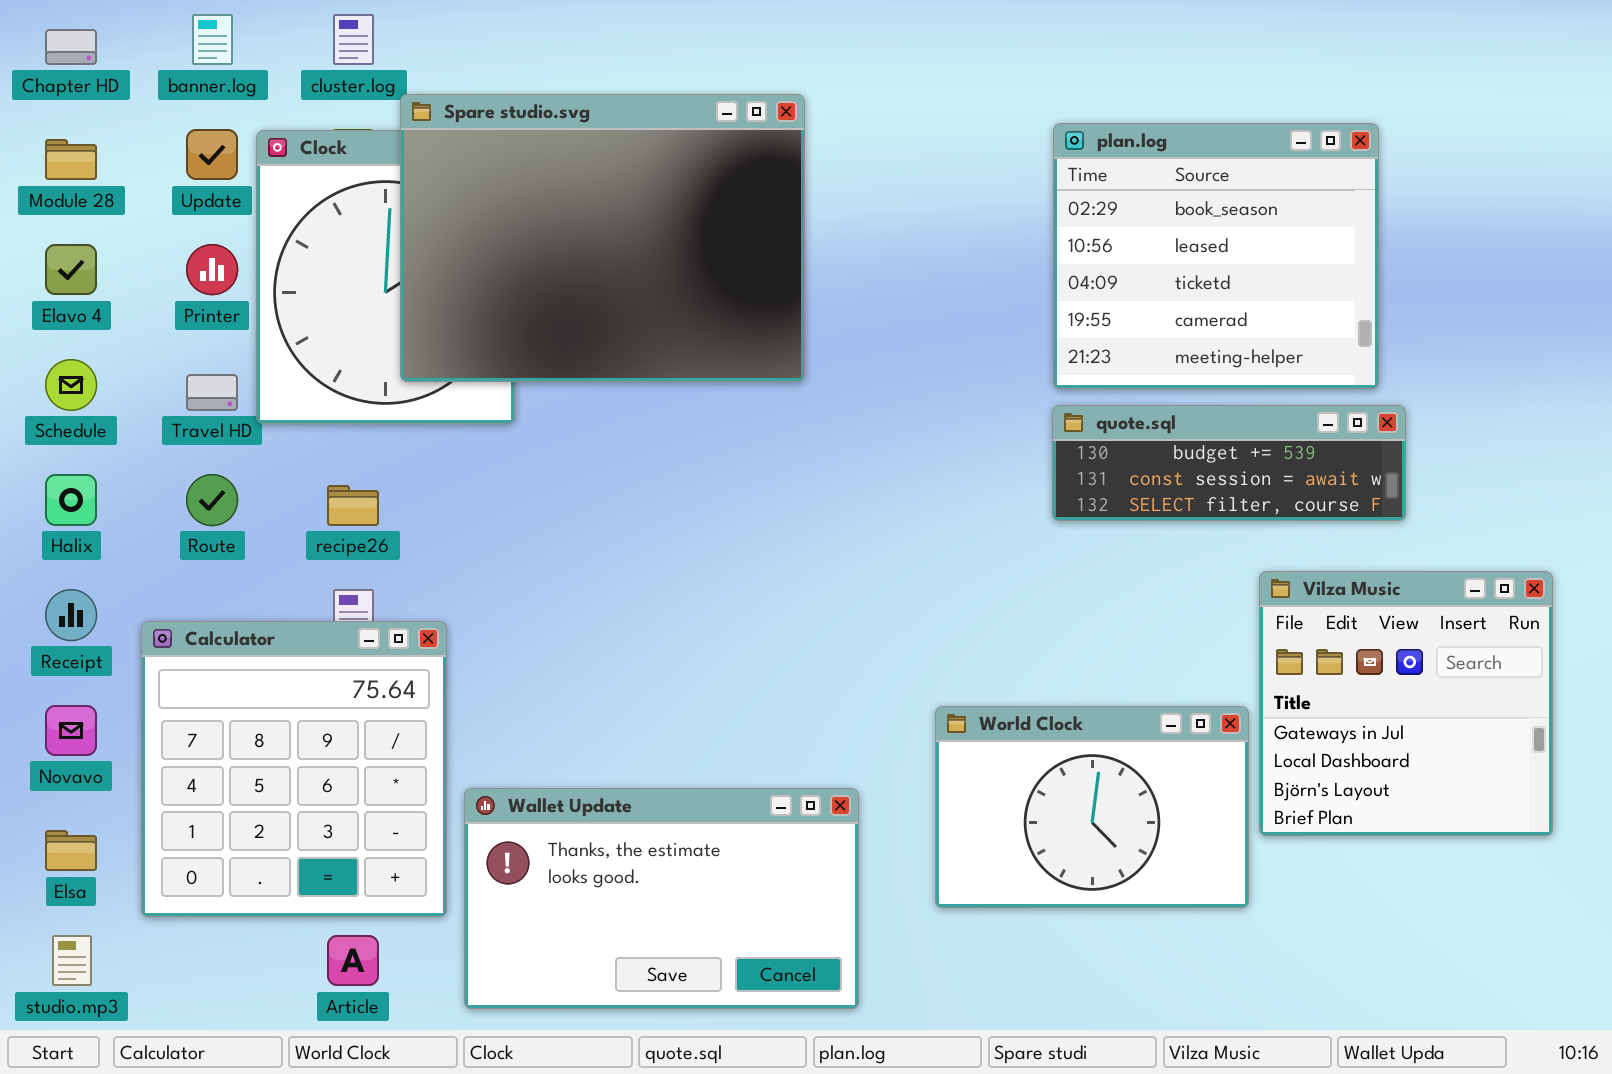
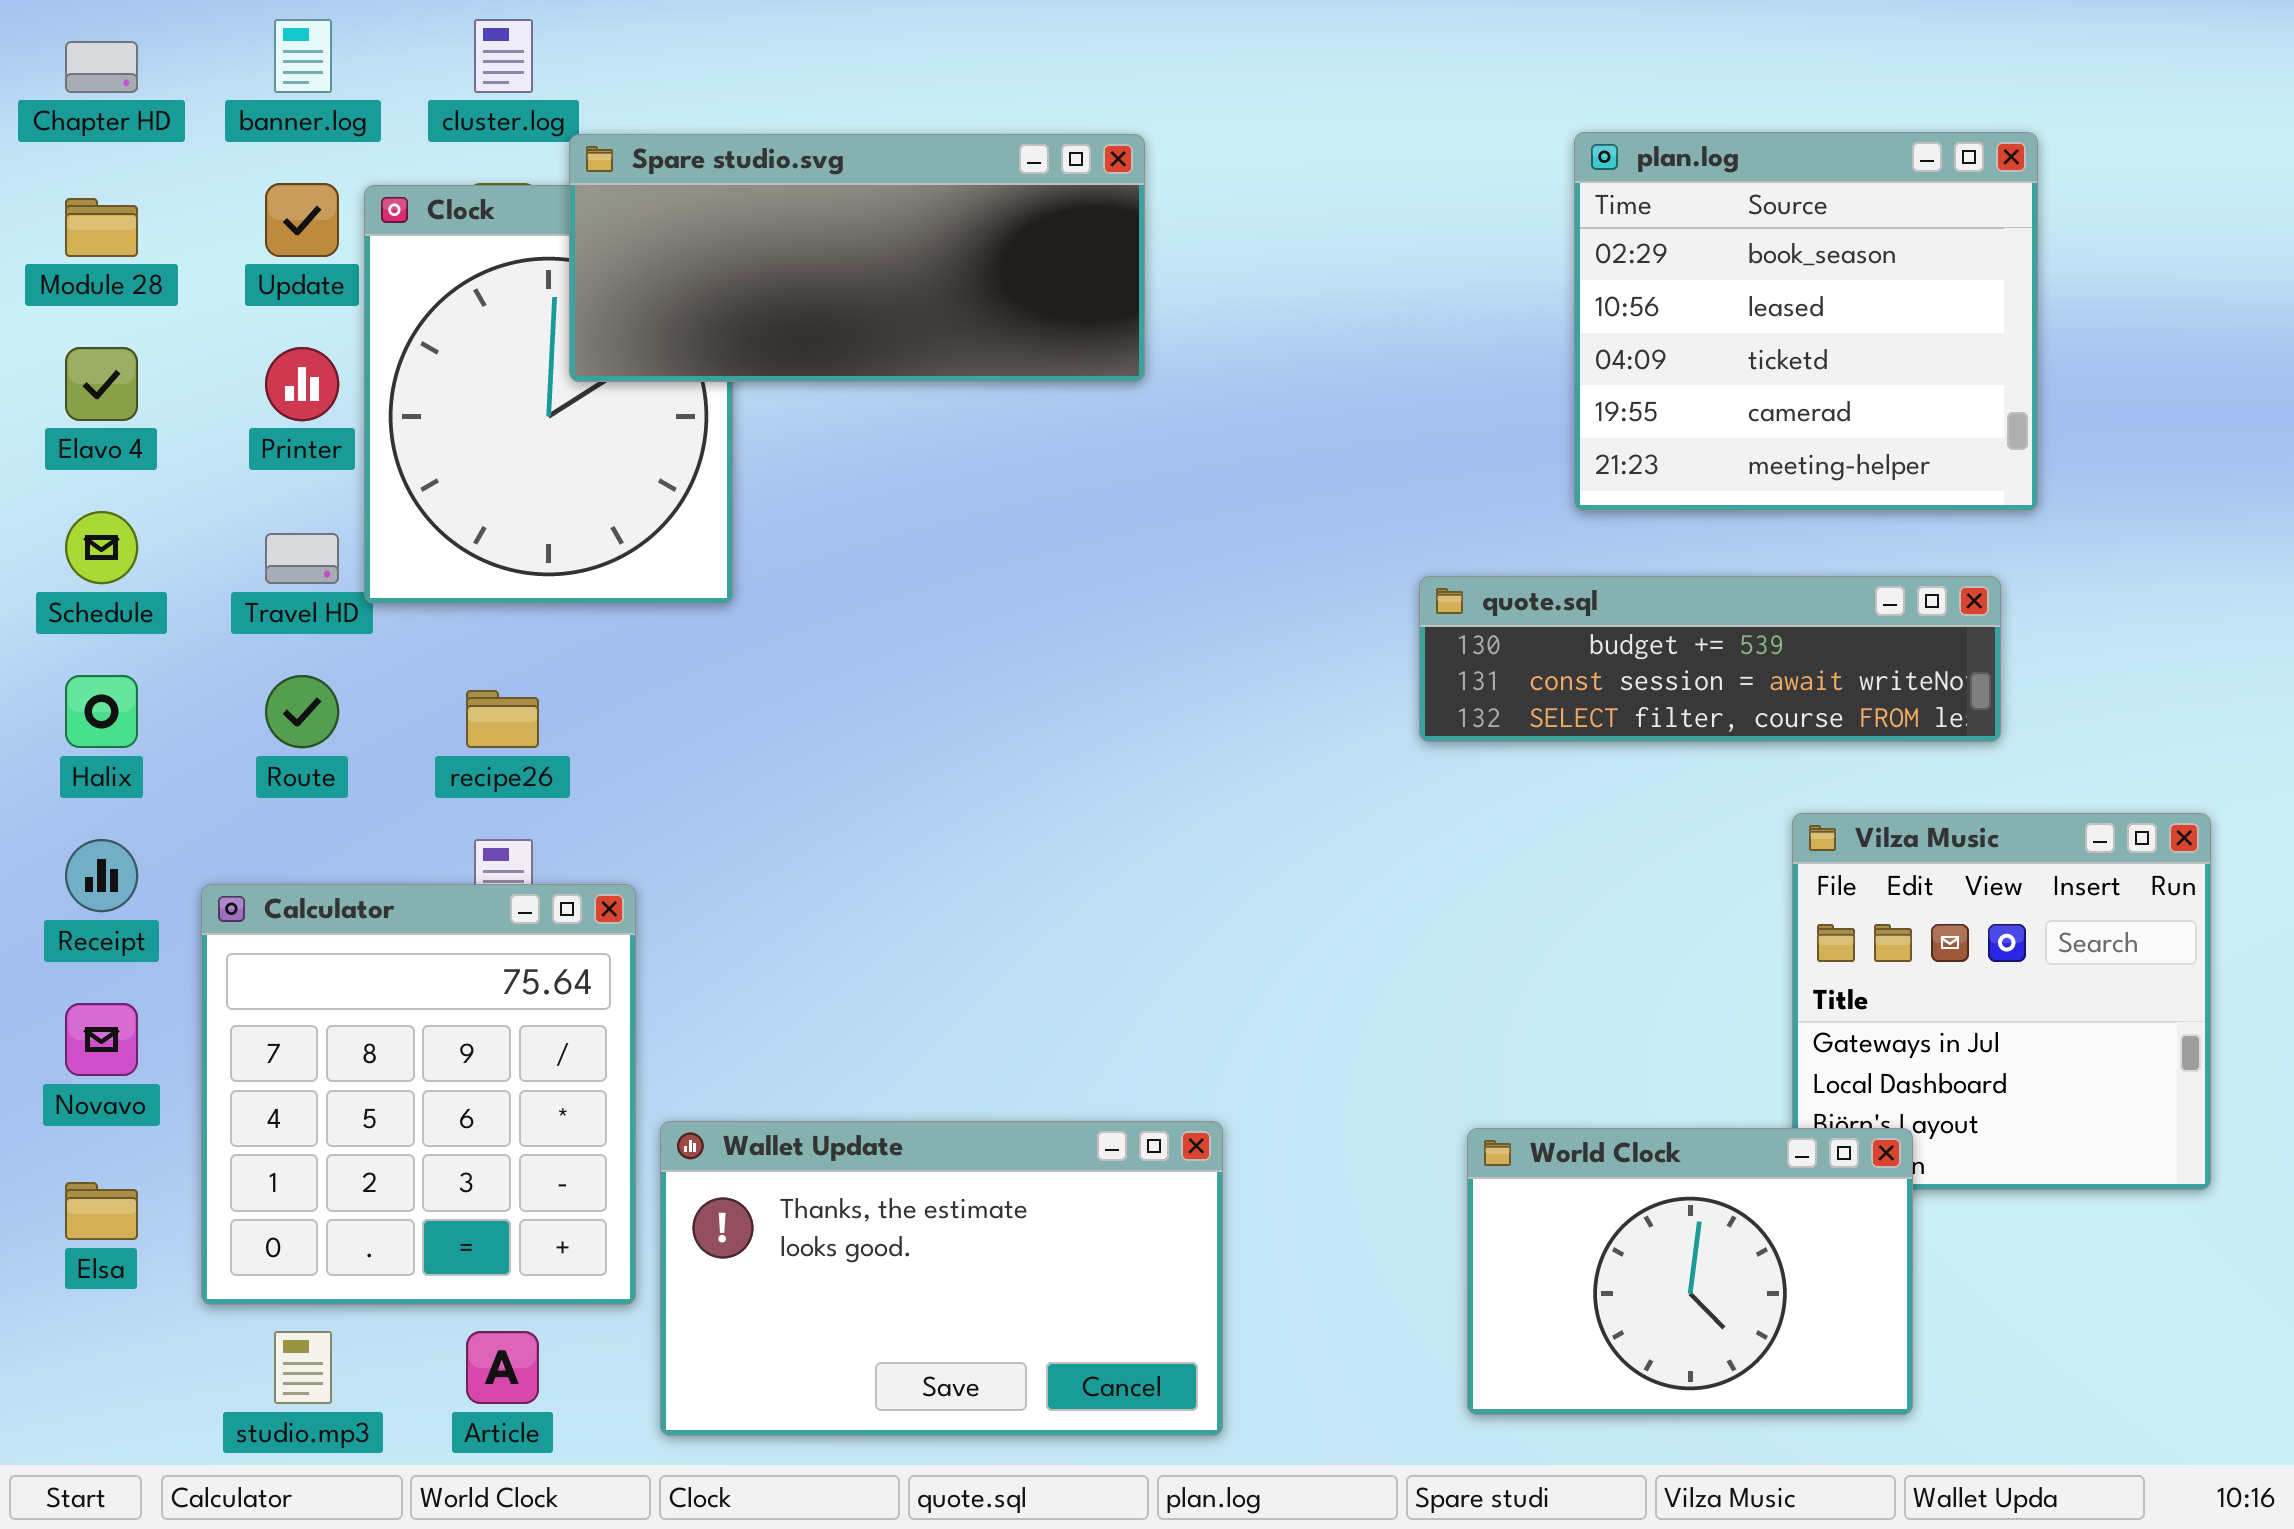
Spare studio.svg: [400,94,805,382] -> [569,134,1145,382], resized
plan.log: [1053,123,1379,389] -> [1574,132,2038,511], moved
quote.sql: [1052,405,1406,521] -> [1419,576,2001,742], resized
World Clock: [935,706,1249,908] -> [1467,1128,1913,1415], moved
studio.mp3: [52,935,92,986] -> [274,1331,332,1404], moved

